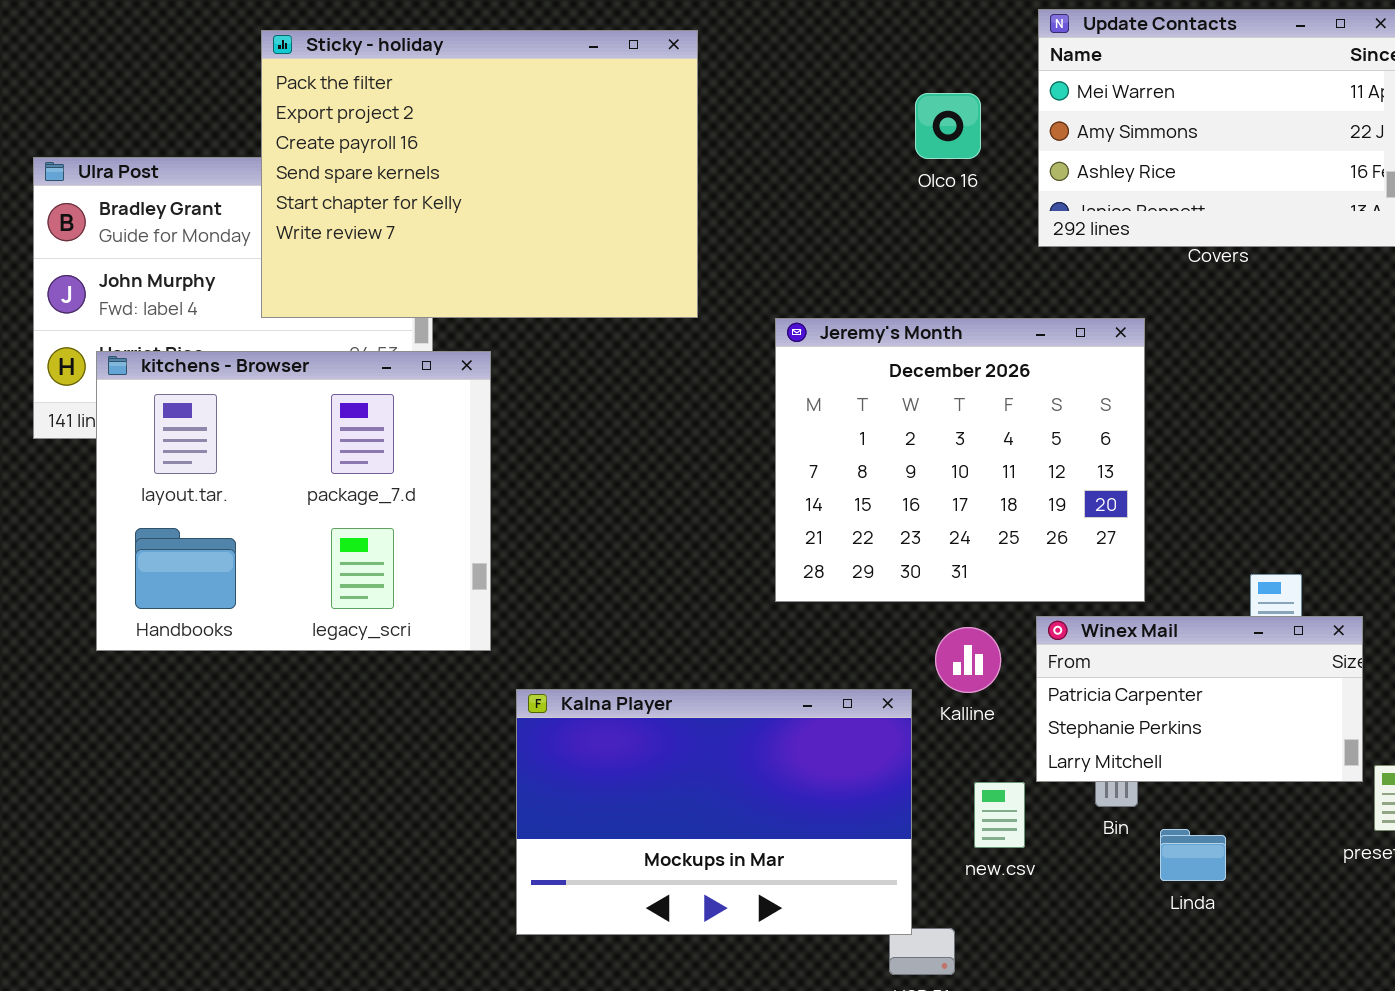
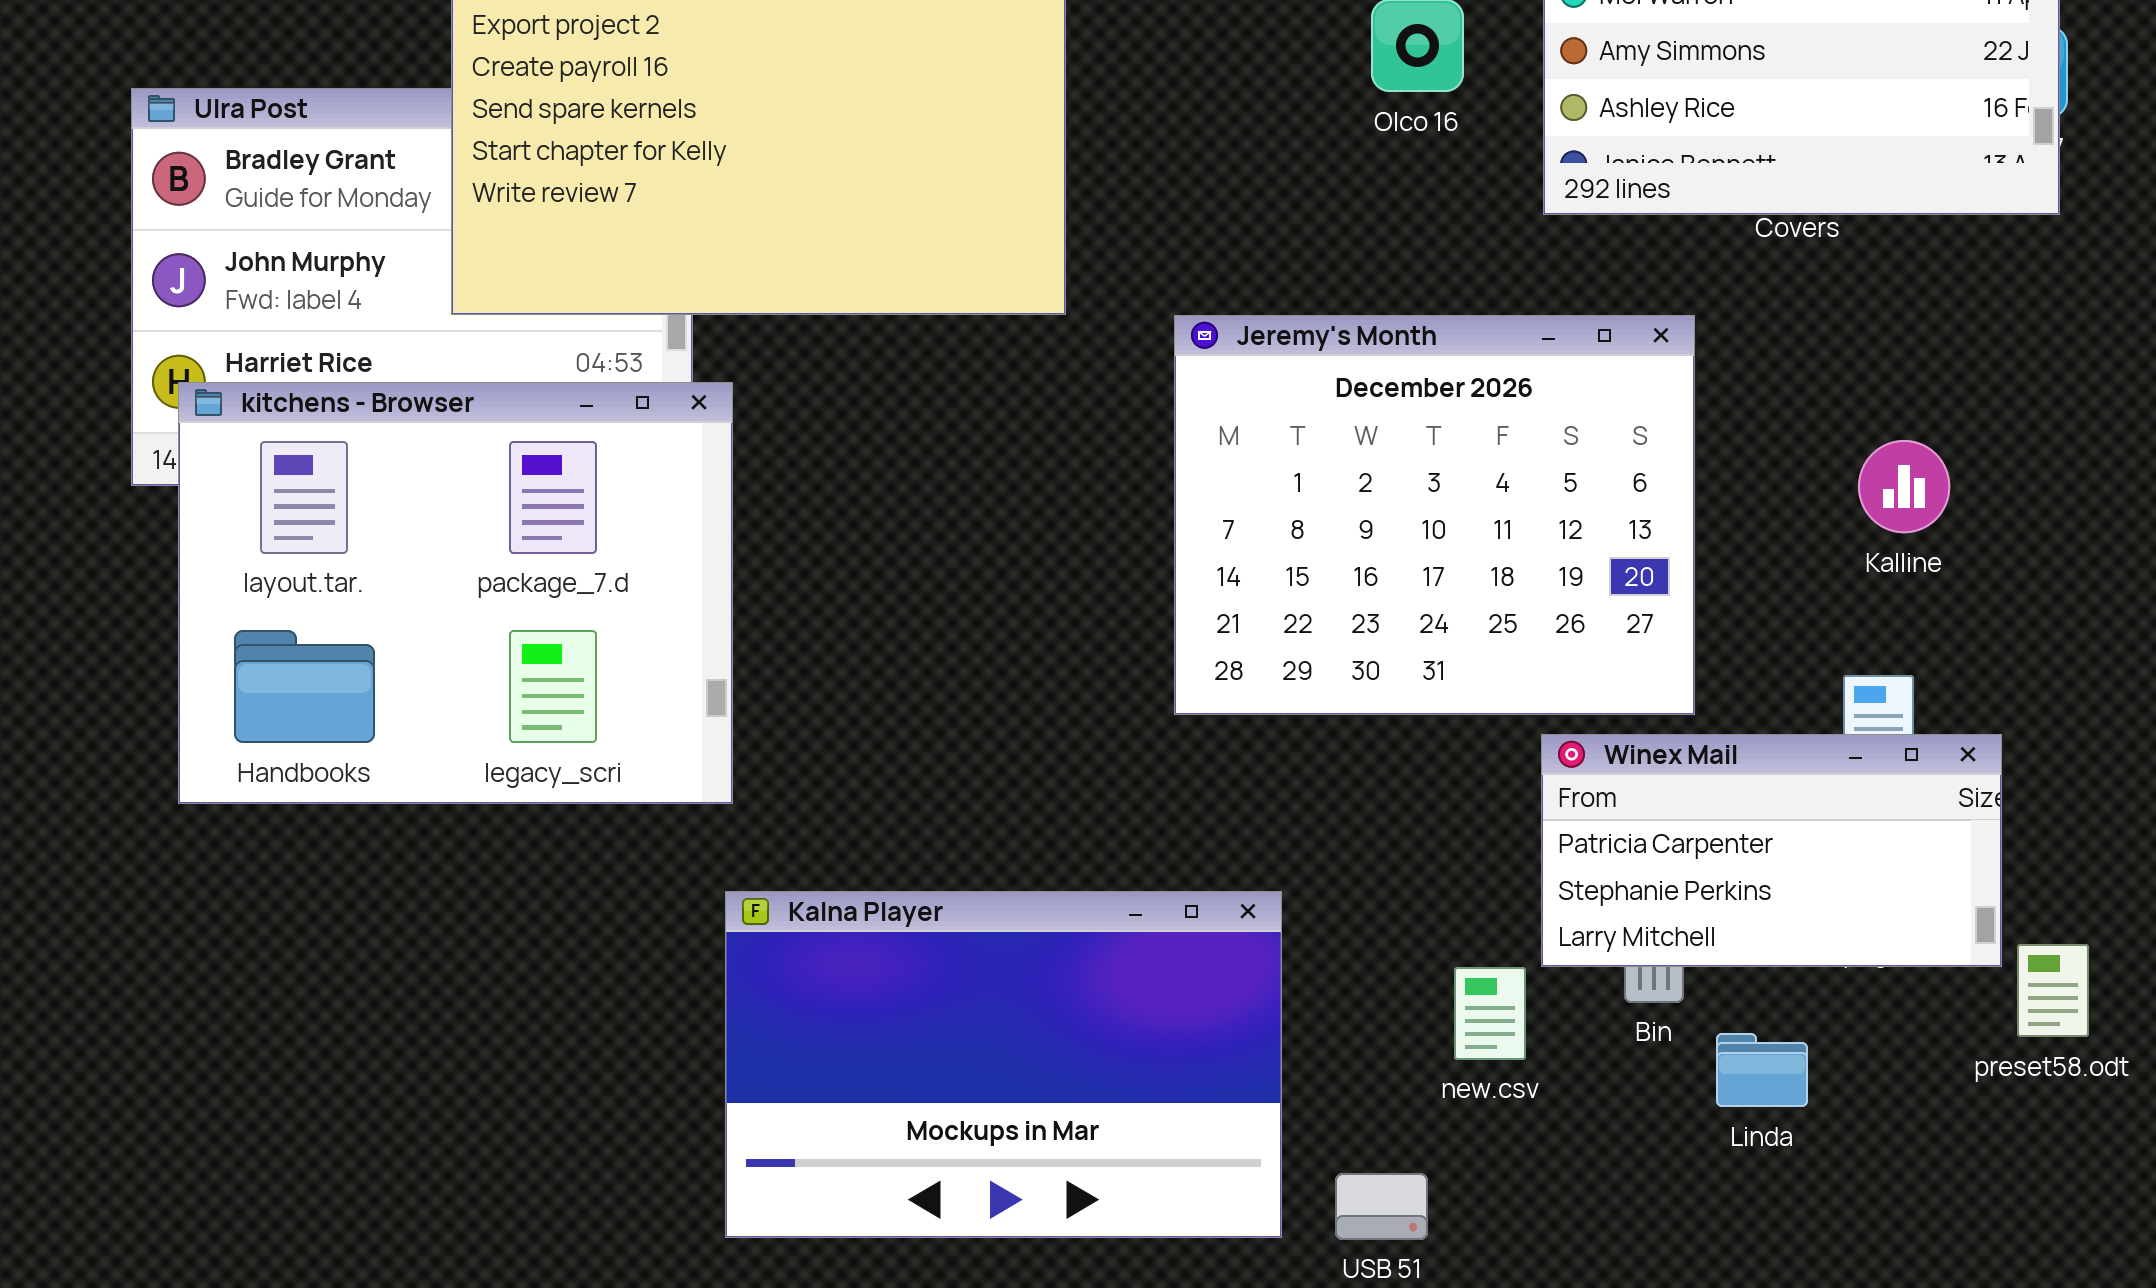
kitchens - Browser: [96,351,491,651] -> [178,382,733,804], moved
Kalline: [935,627,1001,693] -> [1858,440,1950,533], moved
Kalna Player: [516,689,912,935] -> [725,891,1282,1238], moved

